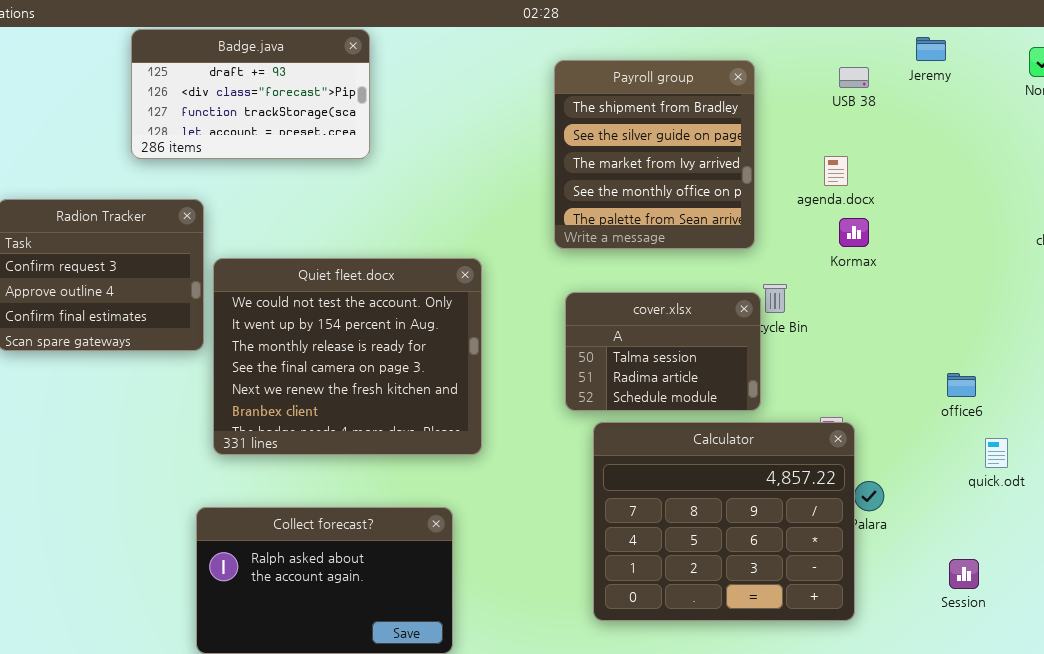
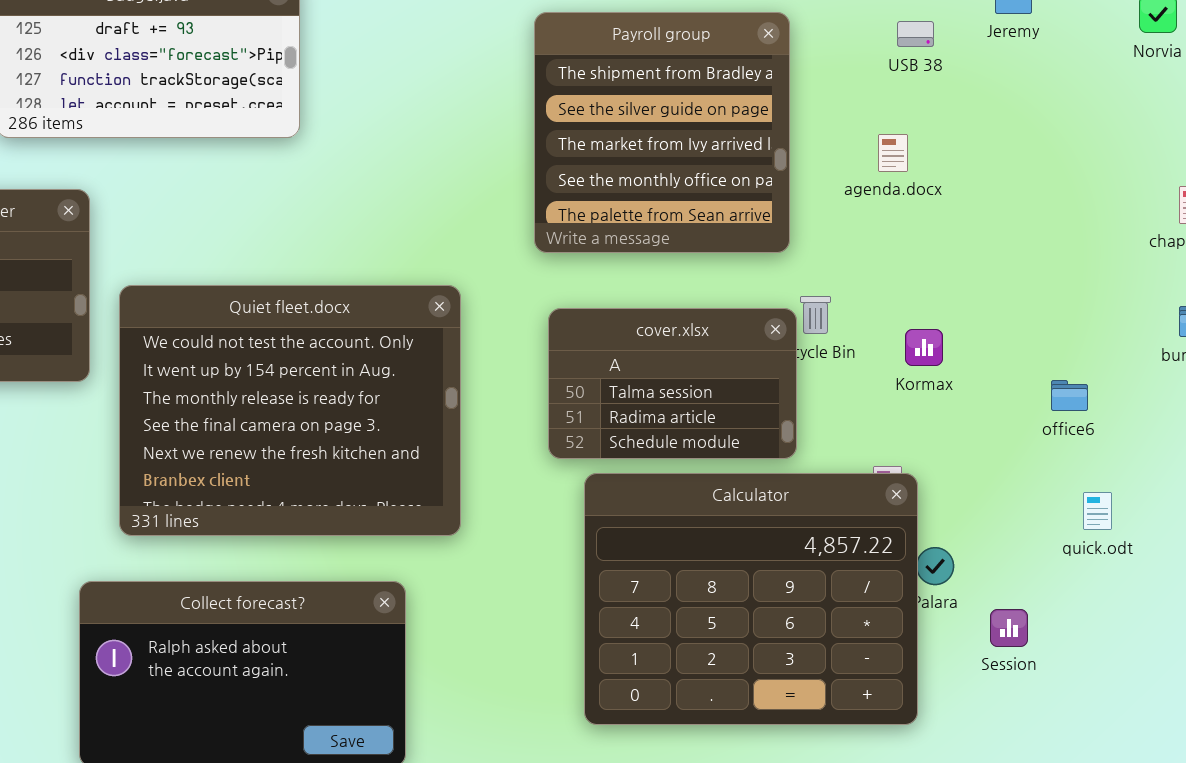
Kormax: [839,218,869,247] -> [905,329,943,366], moved
Quiet fleet.docx: [213,258,482,455] -> [119,285,461,536], moved
office6: [947,373,976,397] -> [1051,380,1088,411], moved
Session: [949,559,979,589] -> [990,609,1028,647], moved

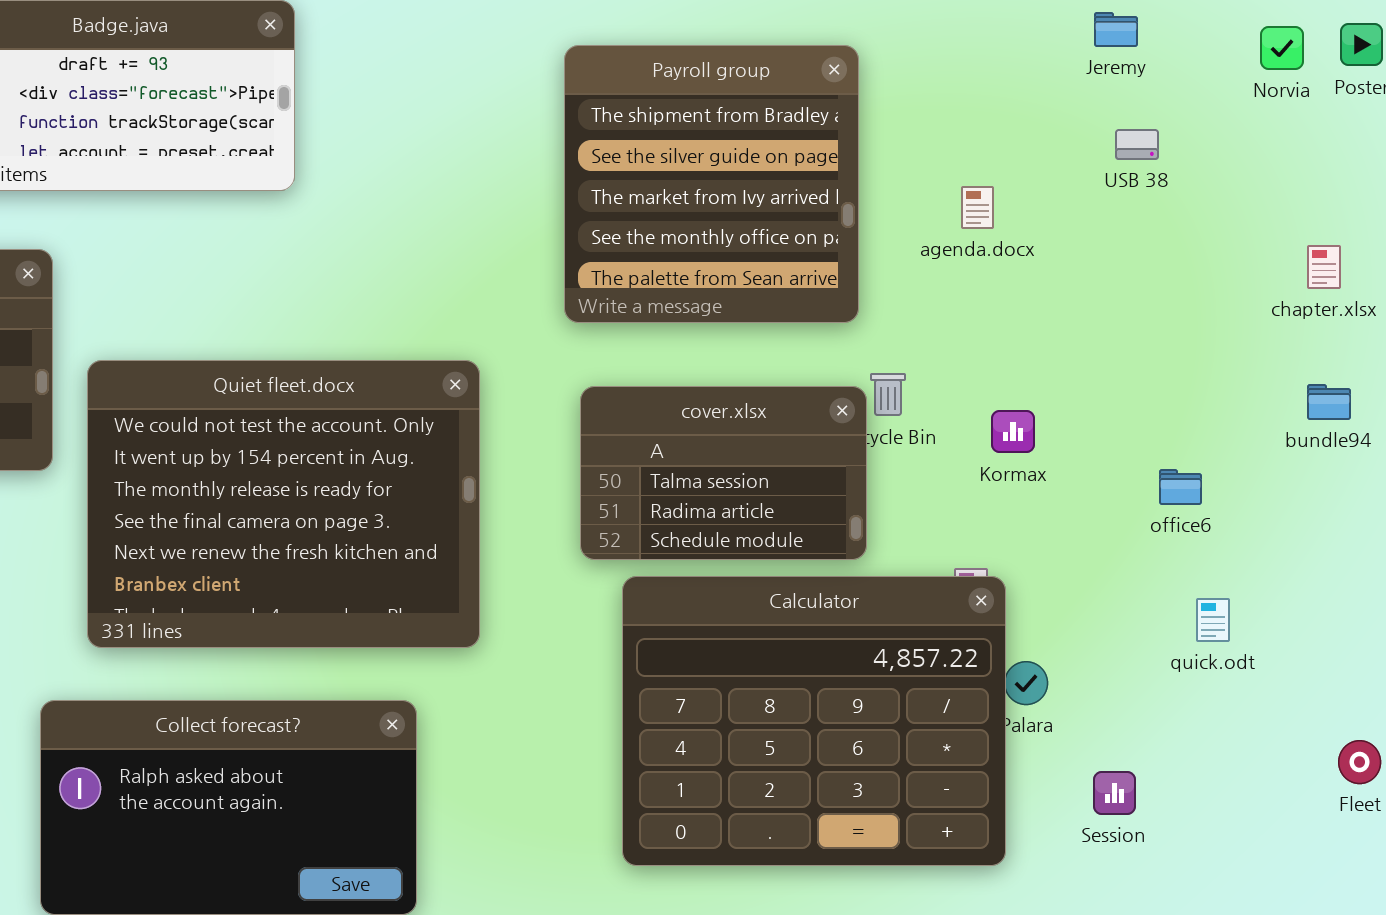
USB 38: [897,21,934,47] -> [1115,129,1159,160], moved
Session: [990,609,1028,647] -> [1093,771,1136,815], moved

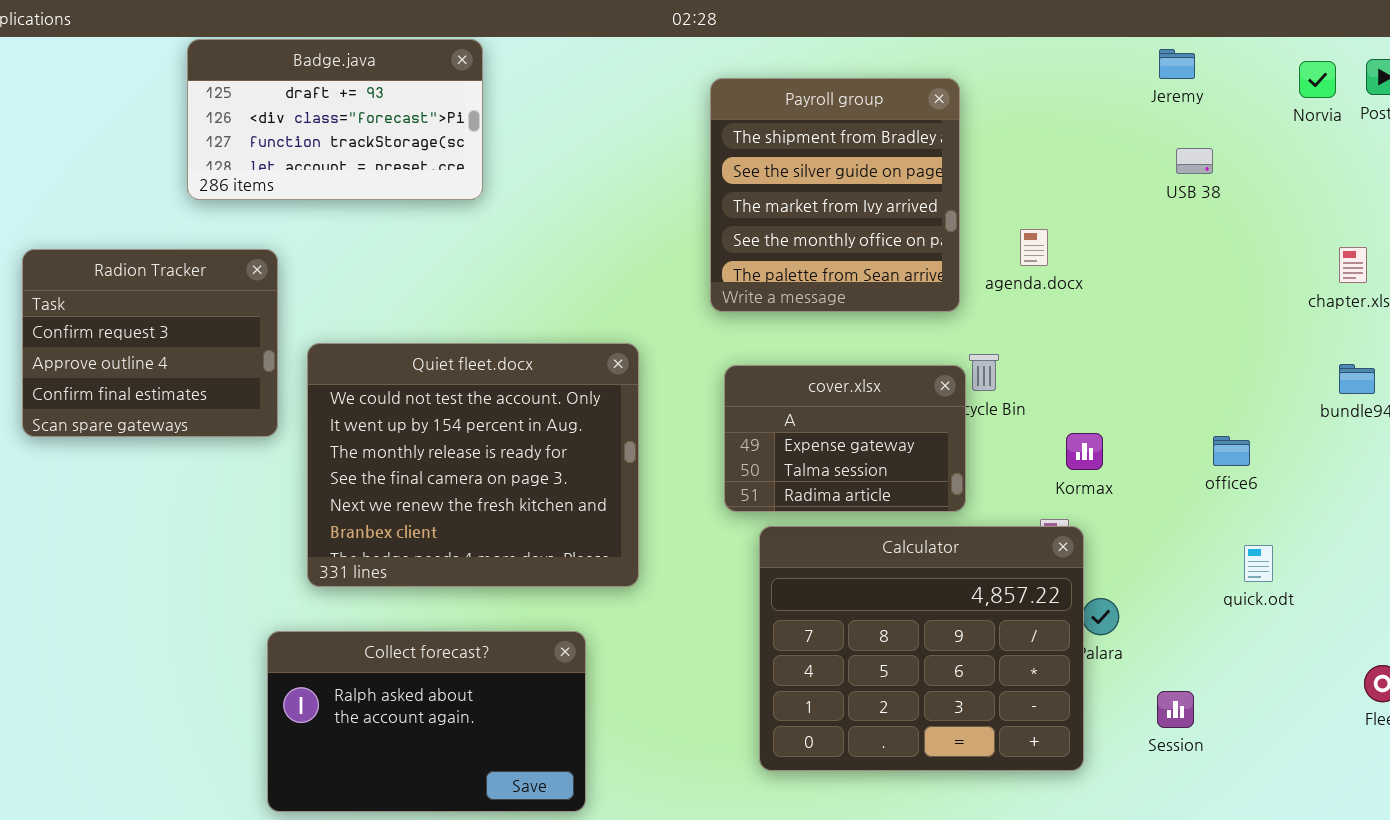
agenda.docx: [961,186,994,229] -> [1020,229,1048,266], moved
cover.xlsx: [580,386,867,560] -> [724,365,966,512], scrolled up 1 row
Kormax: [991,410,1035,453] -> [1066,433,1103,470], moved

